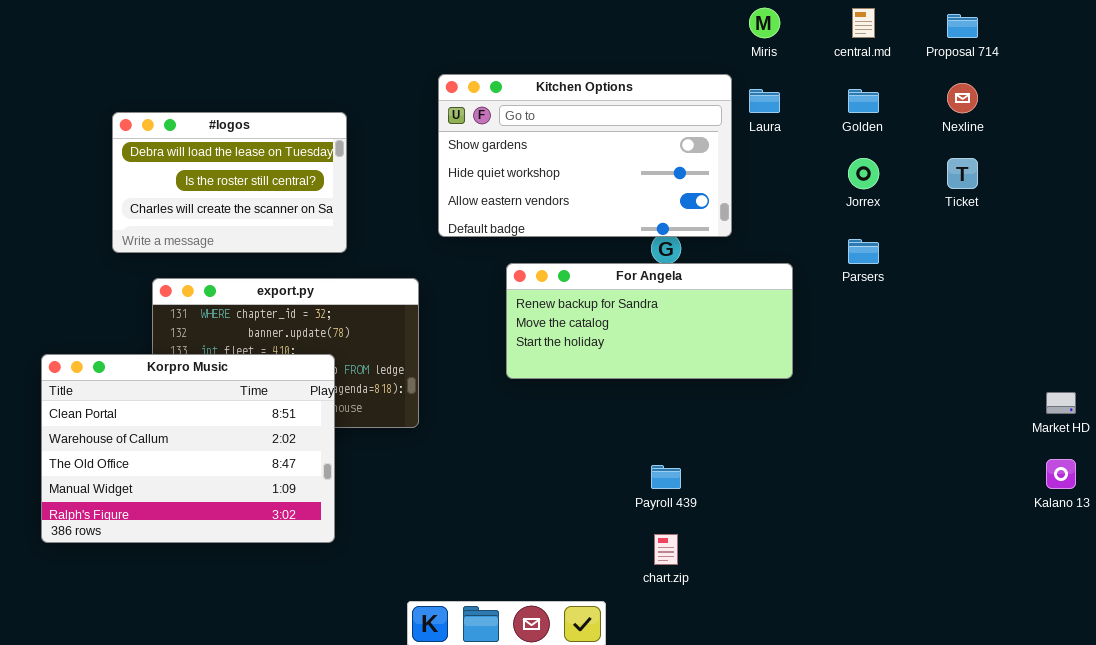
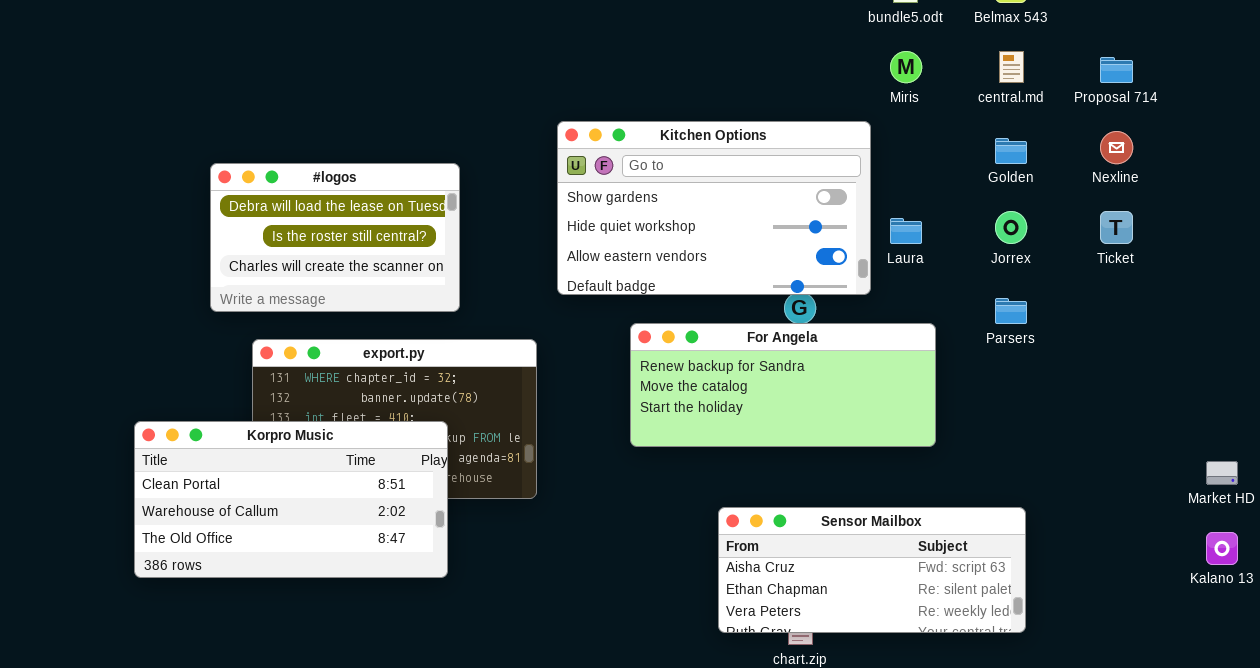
Laura: [749,89,780,113] -> [890,218,922,244], moved
Korpro Music: [41,354,335,543] -> [134,421,448,578], resized
Sensor Mailbox: none -> [718,507,1026,633], opened

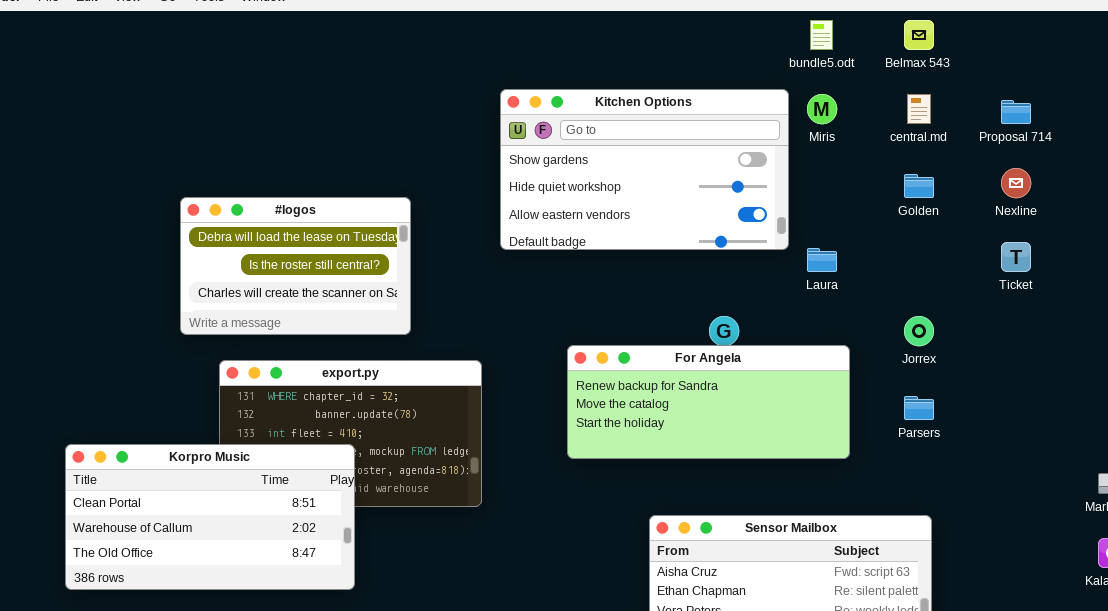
Kitchen Options: [557,121,871,295] -> [500,89,789,250], moved
Jorrex: [995,211,1027,244] -> [904,316,934,346], moved
Parsers: [995,298,1027,324] -> [904,396,934,420], moved
Korpro Music: [134,421,448,578] -> [65,444,355,590], moved

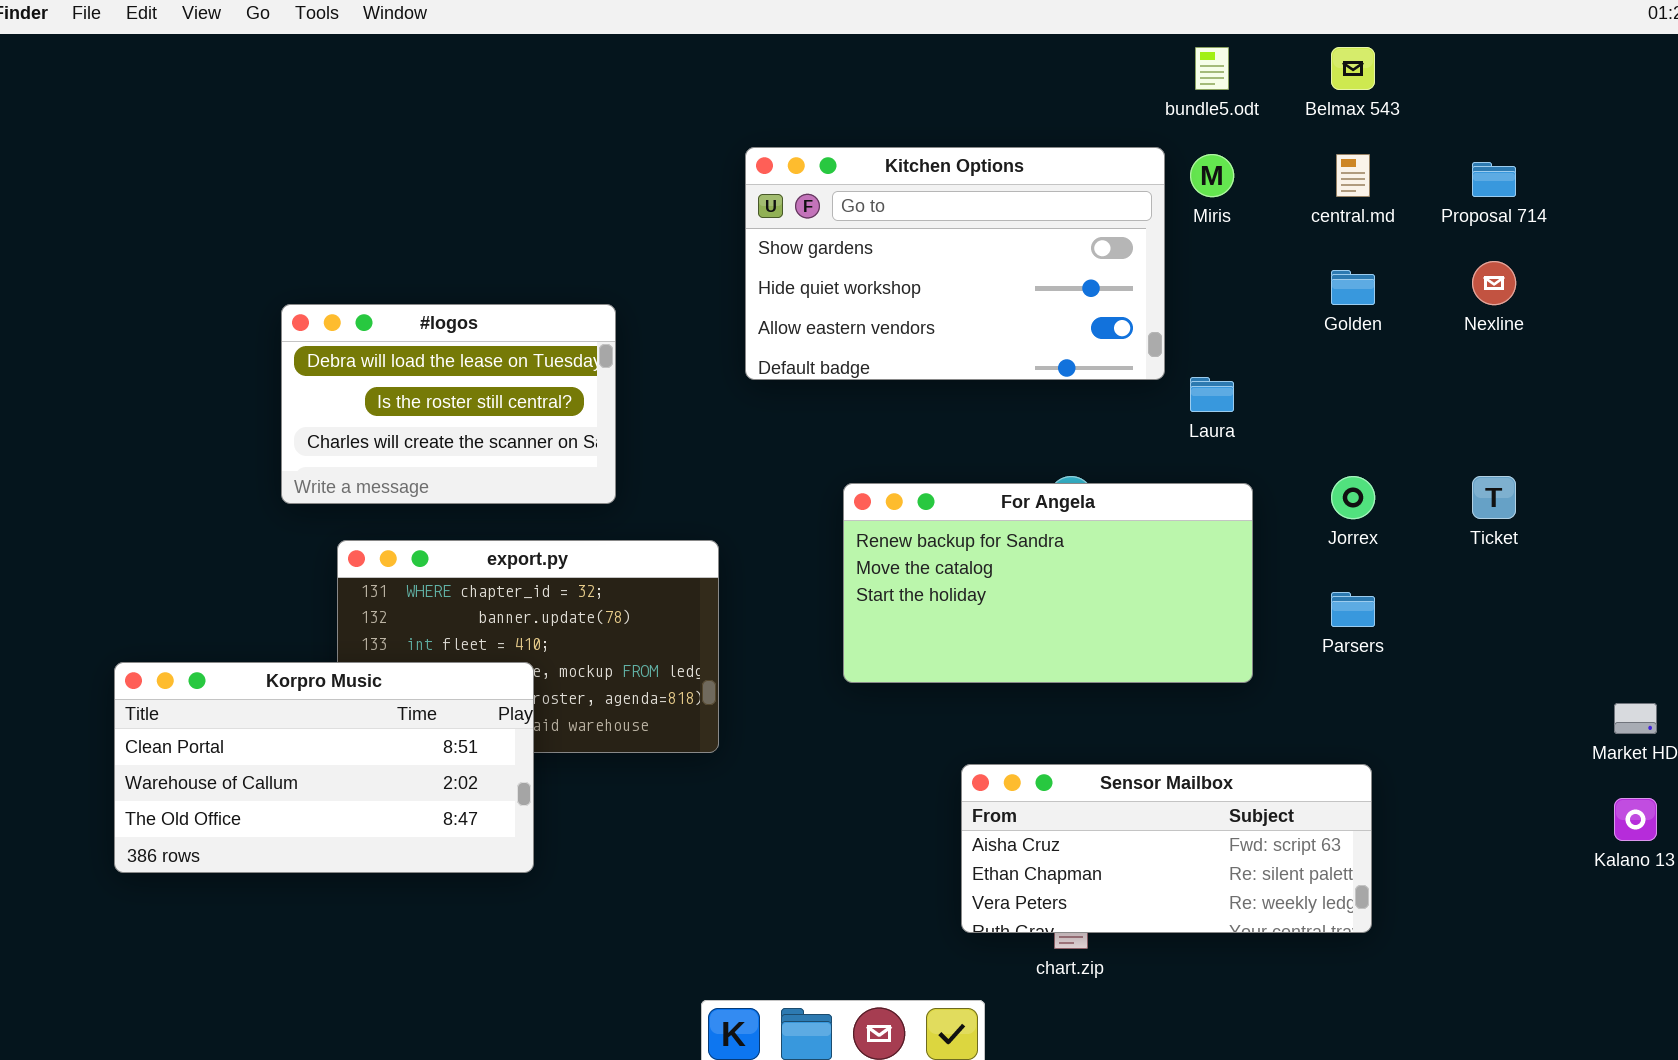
Ticket: [1001,242,1031,272] -> [1472,476,1516,519], moved
For Angela: [567,345,850,459] -> [843,483,1253,683], resized

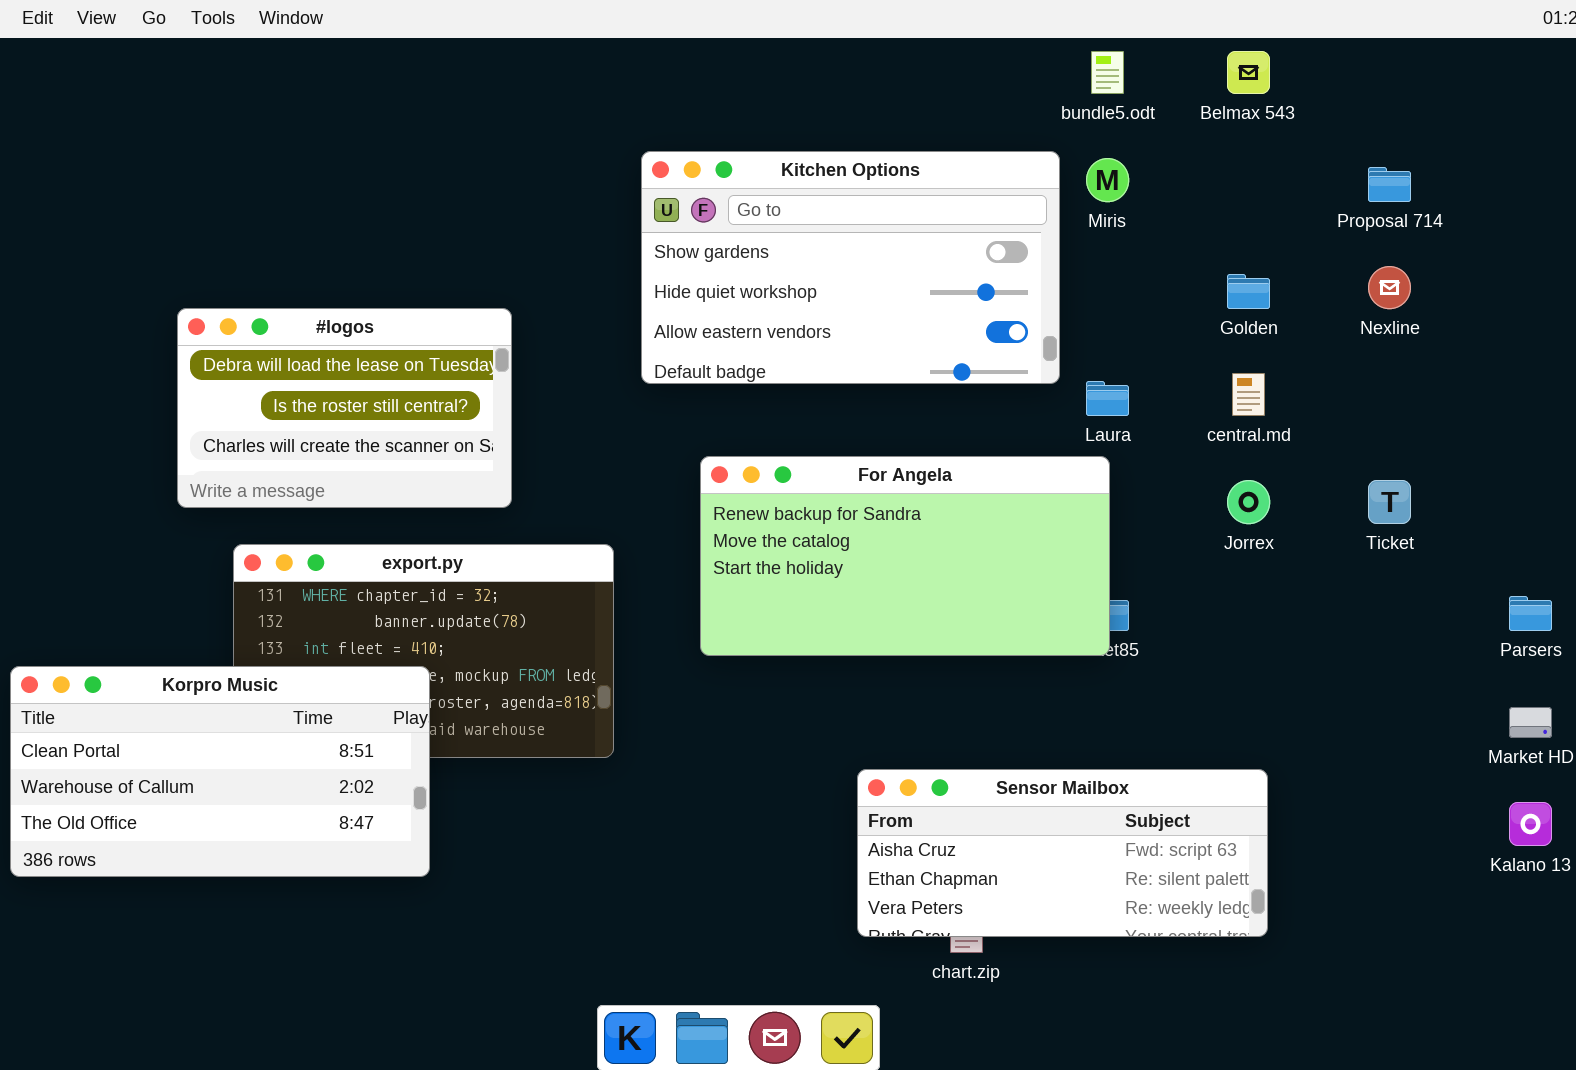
central.md: [1336,154,1370,197] -> [1232,373,1265,416], moved
For Angela: [843,483,1253,683] -> [700,456,1110,656], moved
Parsers: [1331,592,1375,627] -> [1509,596,1552,631], moved

